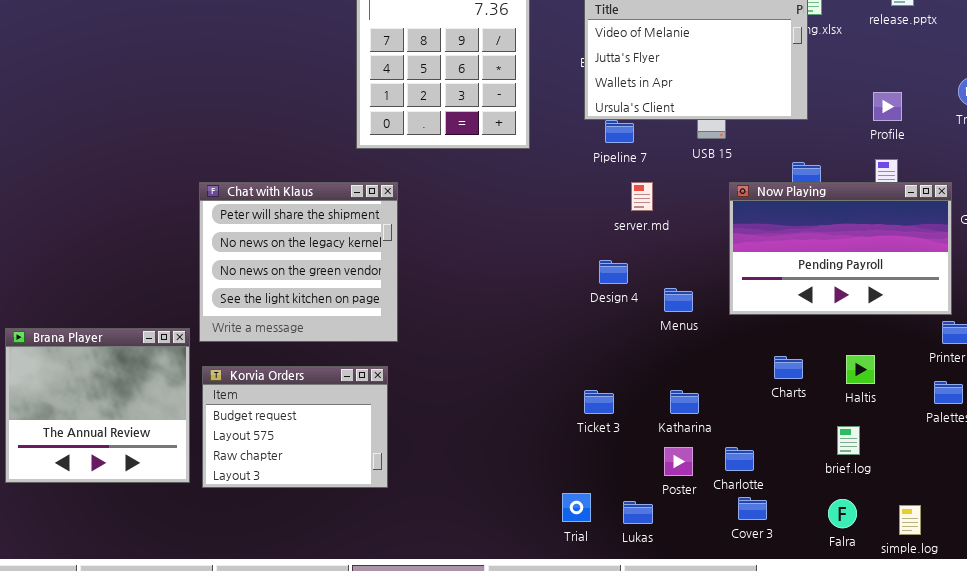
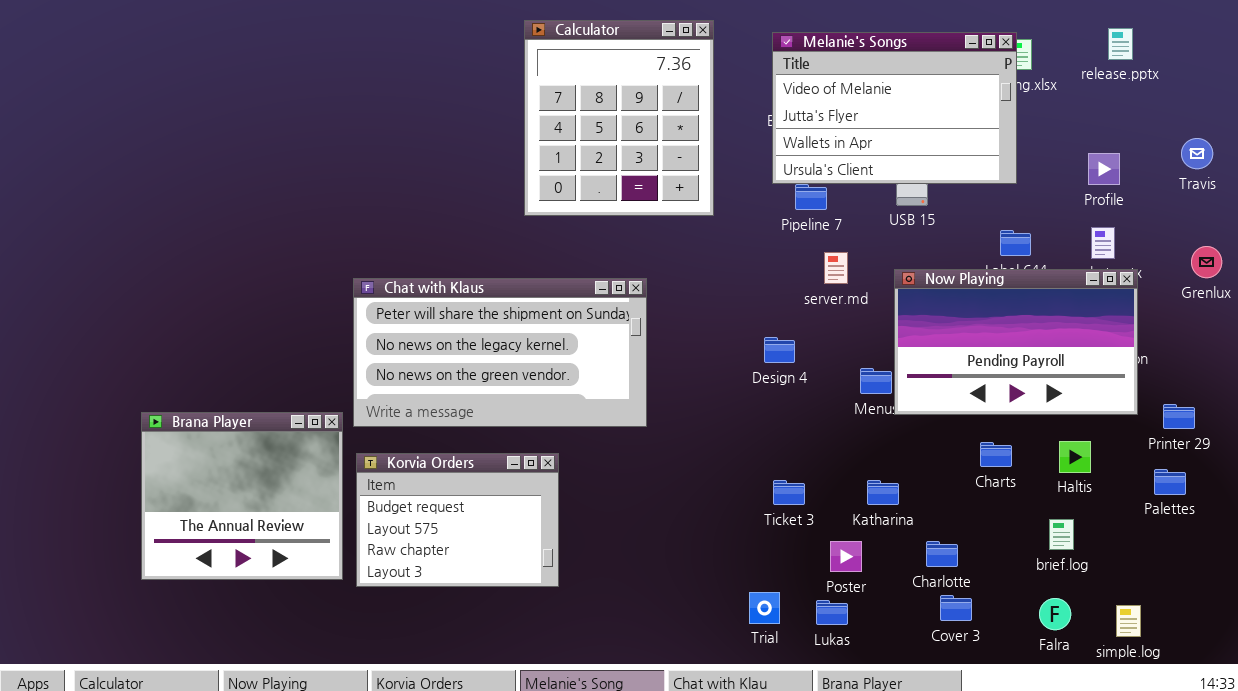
Now Playing: [729,182,952,315] -> [894,269,1138,415], moved
Chat with Klaus: [199,182,398,342] -> [353,278,647,427], resized
Design 4: [599,260,628,284] -> [764,337,795,363], moved
Poster: [664,447,693,476] -> [830,541,862,572], moved

